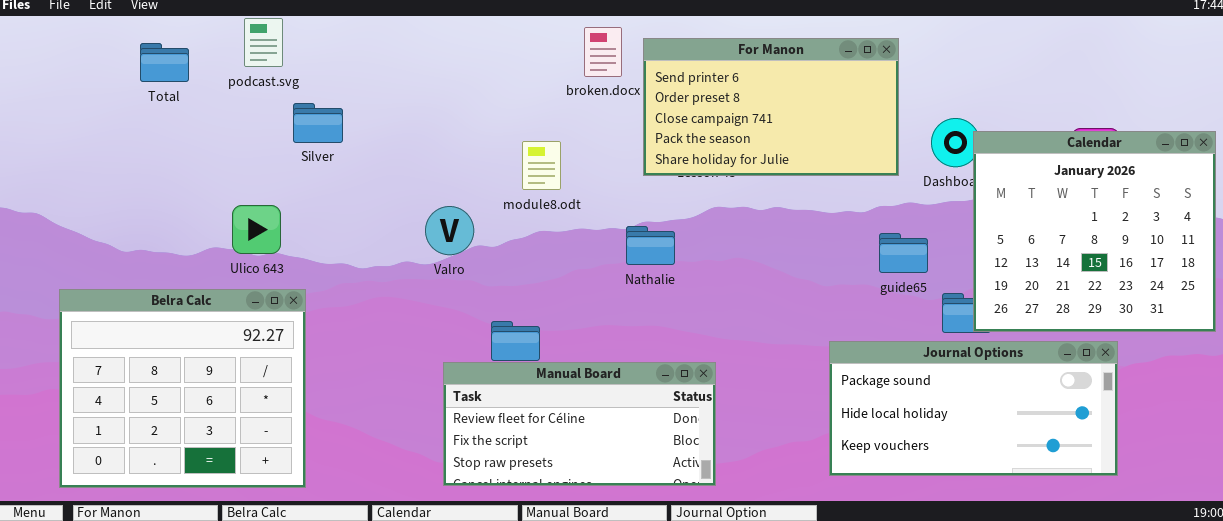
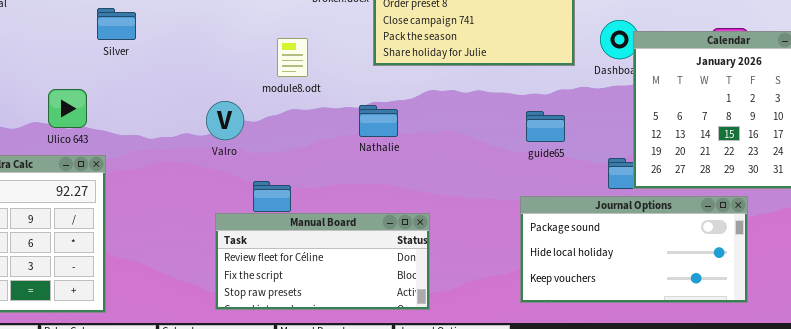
Valro: [425,206,474,255] -> [206,101,244,140], moved
guide65: [879,233,928,273] -> [526,111,565,142], moved

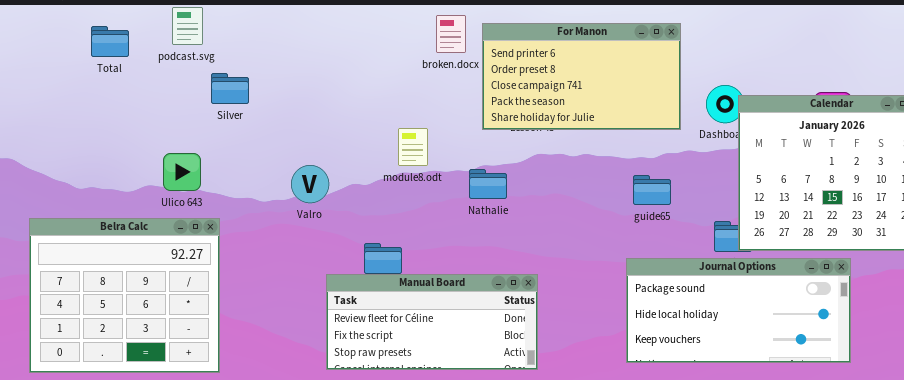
module8.odt: [277,38,308,77] -> [398,128,428,166], moved
Valro: [206,101,244,140] -> [291,165,329,203], moved

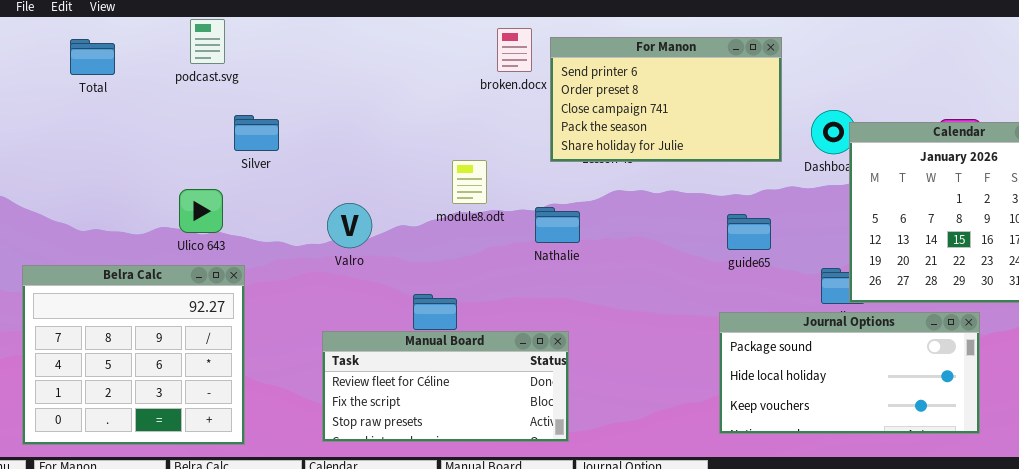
Total: [91,26,129,57] -> [70,39,115,75], moved
Silver: [211,73,249,104] -> [234,115,279,151], moved
Manual Board: [326,274,538,370] -> [322,331,569,442], moved

